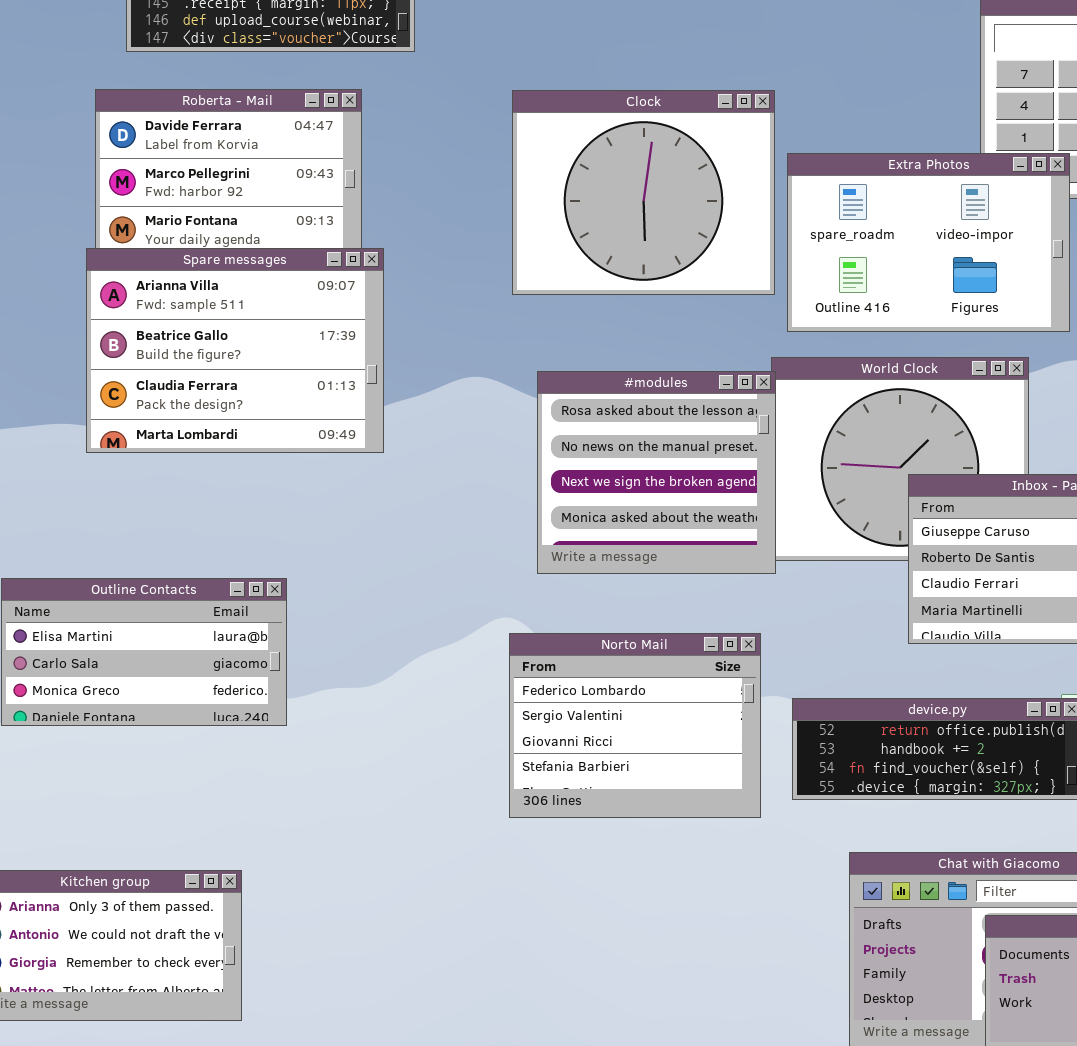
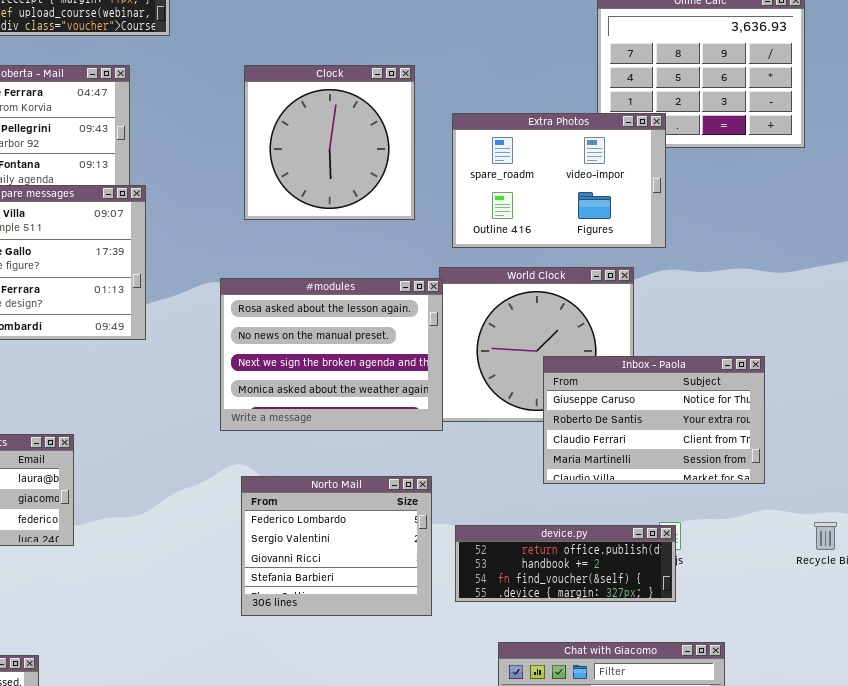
Clock: [512,90,775,295] -> [244,65,415,220], resized
#modules: [537,371,776,574] -> [220,278,443,431], resized

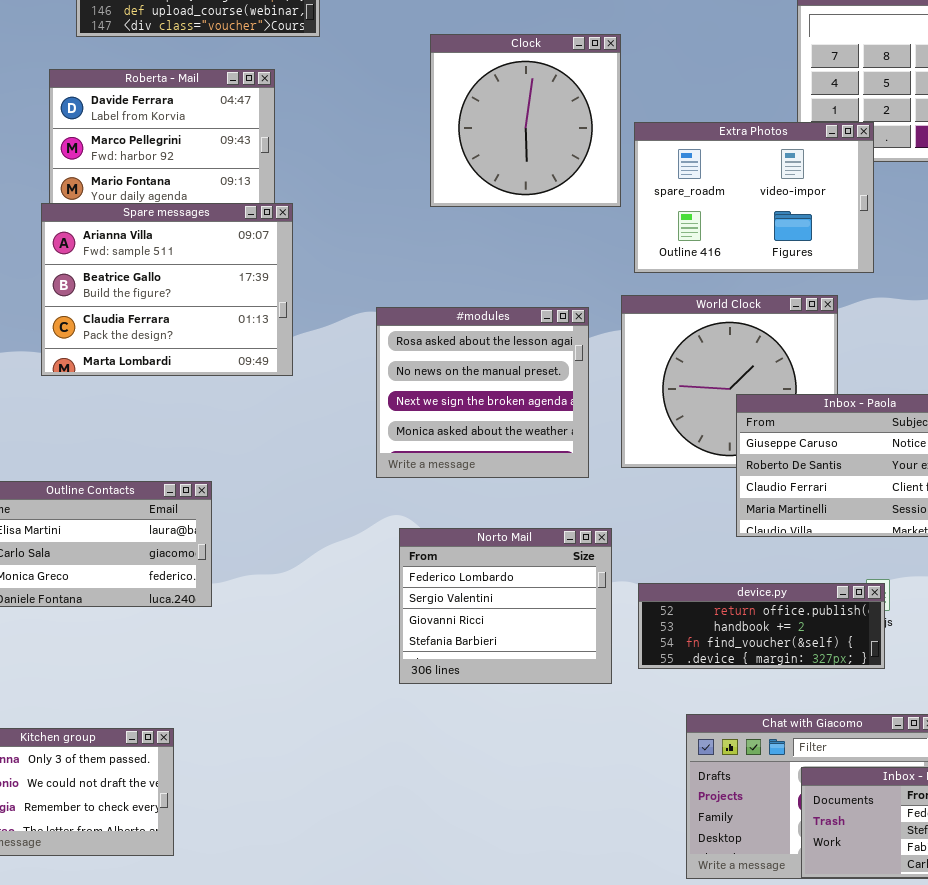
Clock: [244,65,415,220] -> [430,34,621,207], moved
#modules: [220,278,443,431] -> [376,307,589,478], resized

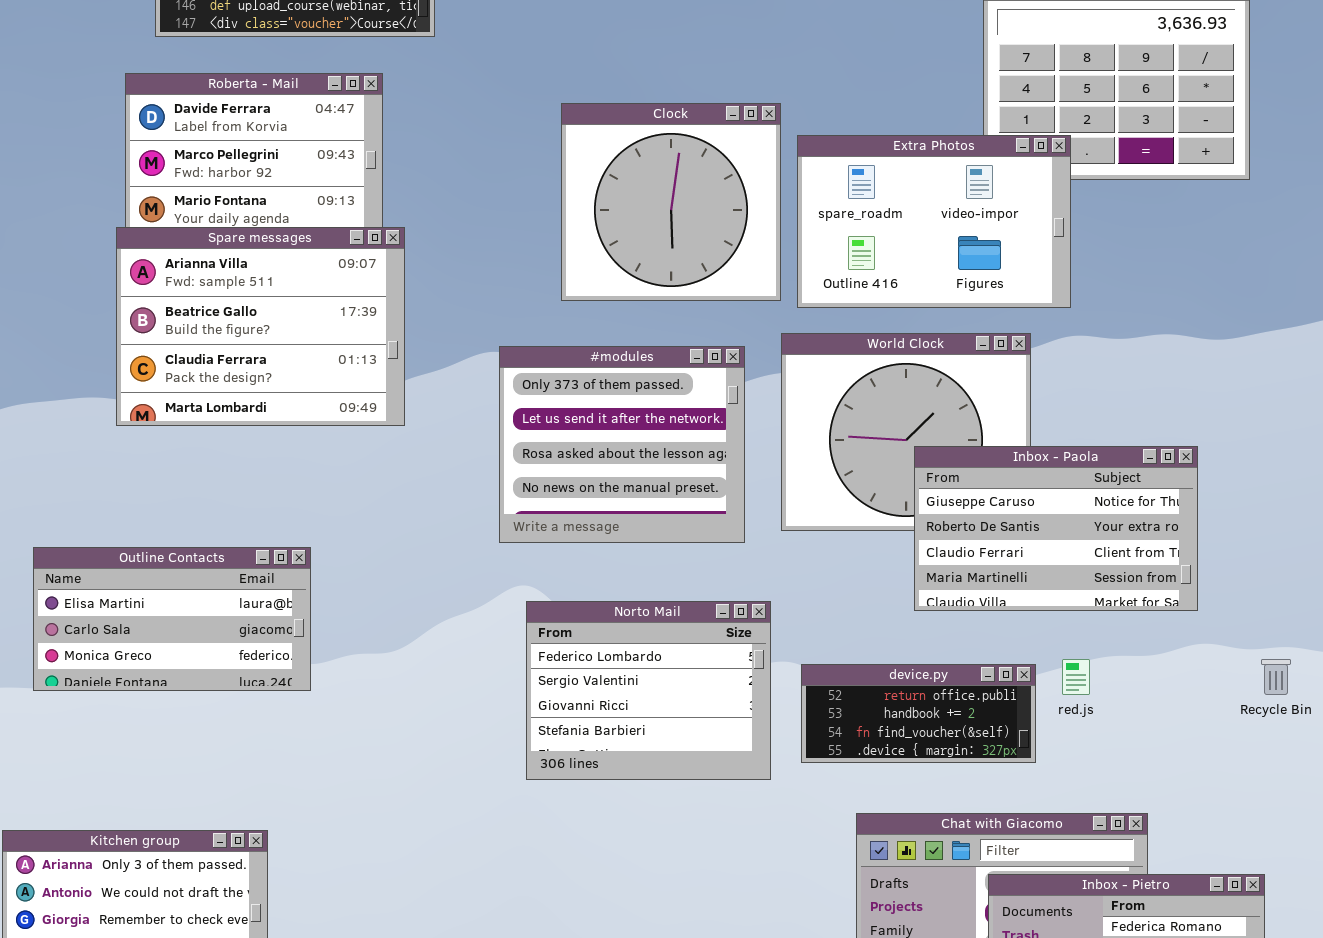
Clock: [430,34,621,207] -> [561,103,781,301], moved
#modules: [376,307,589,478] -> [499,346,745,543], scrolled up 2 rows
device.py: [638,583,885,669] -> [801,664,1036,763], resized

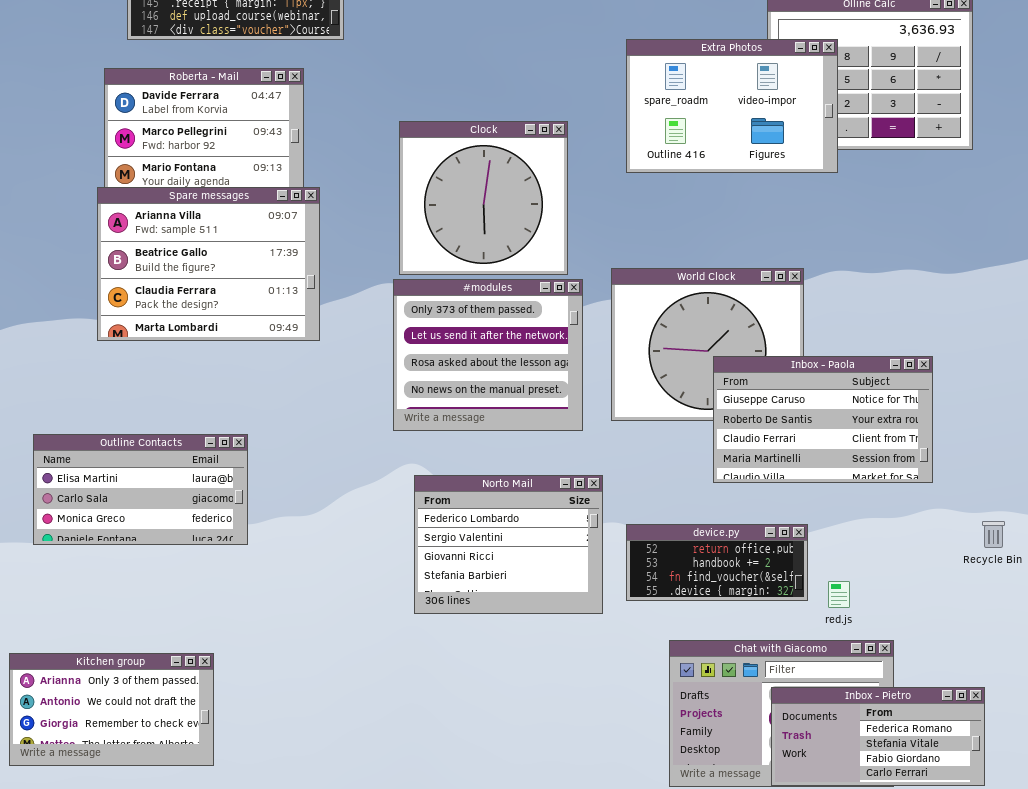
Clock: [561,103,781,301] -> [399,121,568,275], moved
Extra Photos: [797,135,1071,308] -> [626,39,838,173], moved
red.js: [1062,659,1090,695] -> [828,581,850,608], moved

